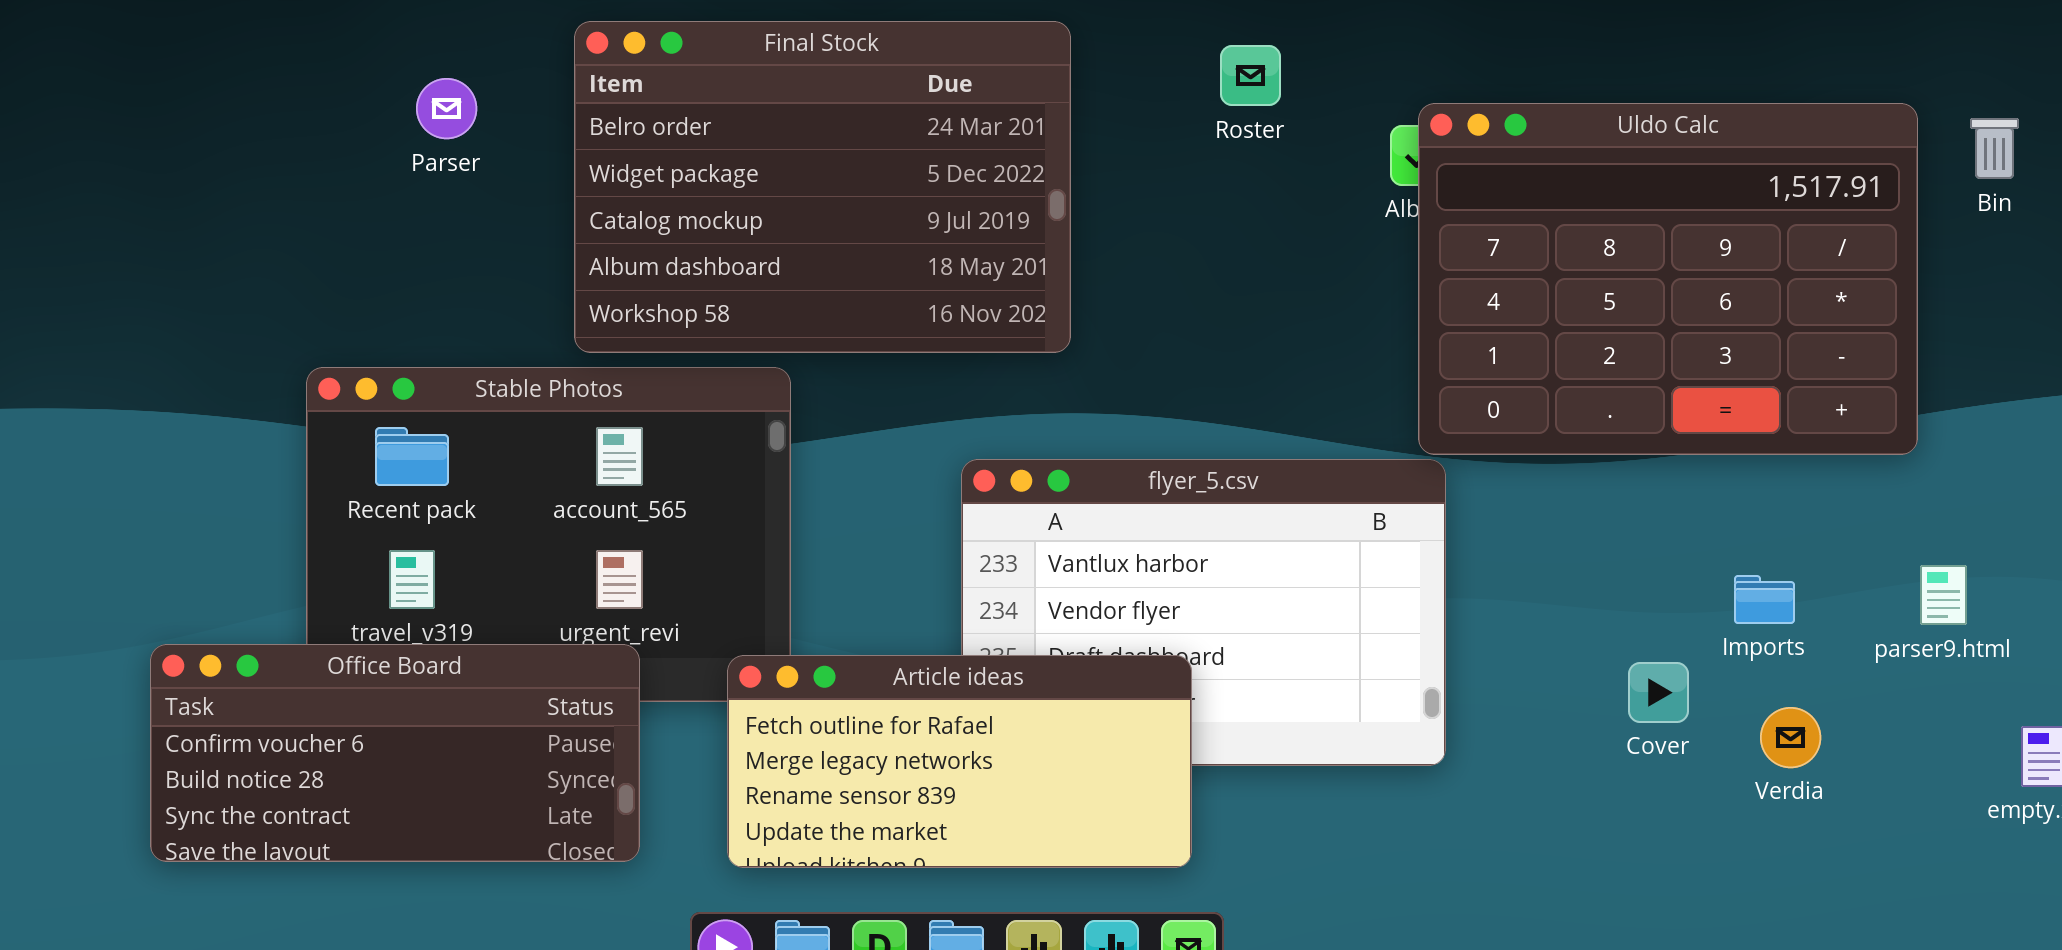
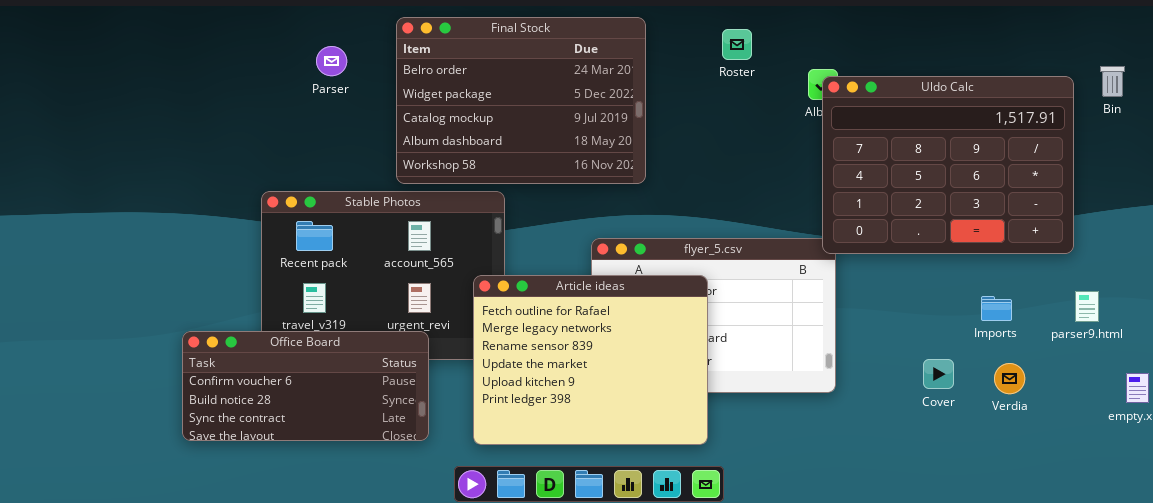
Uldo Calc: [1418,103,1918,455] -> [822,76,1074,254], moved
Article ideas: [727,655,1192,868] -> [473,275,708,445], resized
Cover: [1628,662,1689,723] -> [923,359,954,389], moved

